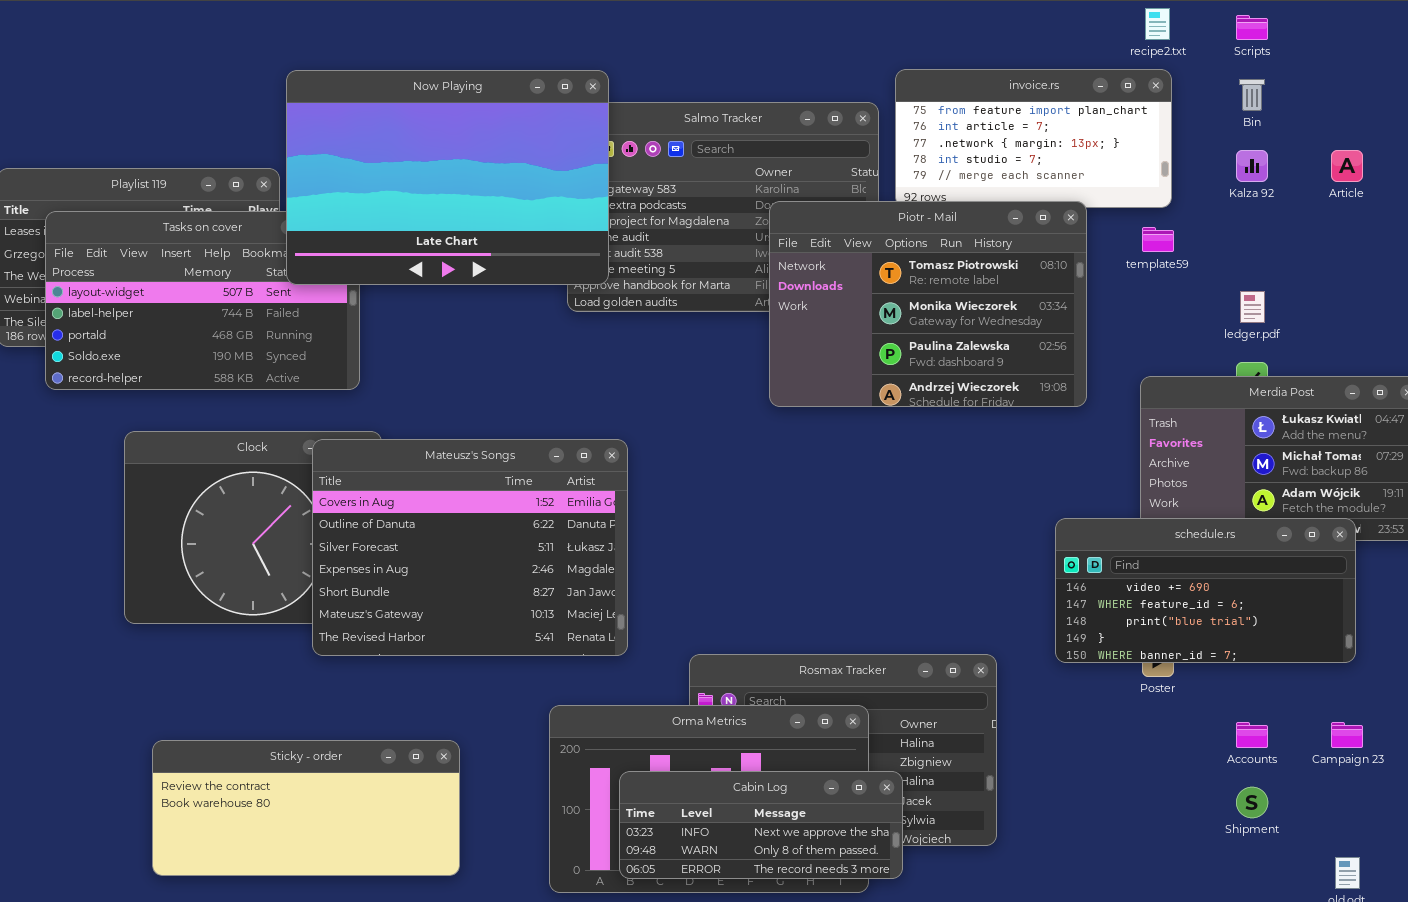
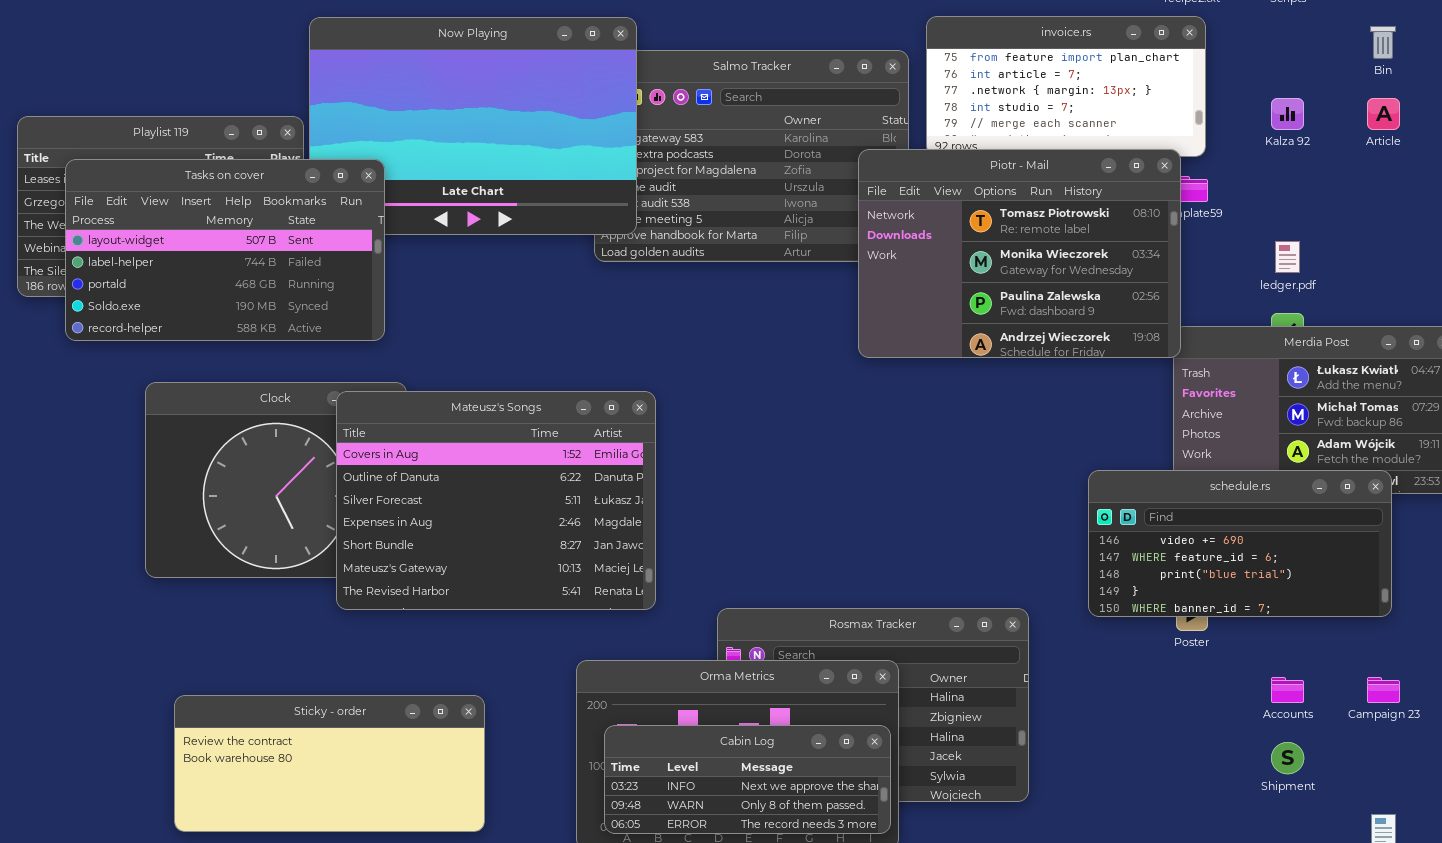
Bin: [1239,79,1265,111] -> [1370,26,1396,59], moved
Piotr - Mail: [769,201,1087,407] -> [858,149,1181,358], moved
Tasks on cover: [45,211,360,390] -> [65,159,385,341], raised
Cabin Log: [619,771,903,879] -> [604,725,891,834], moved

